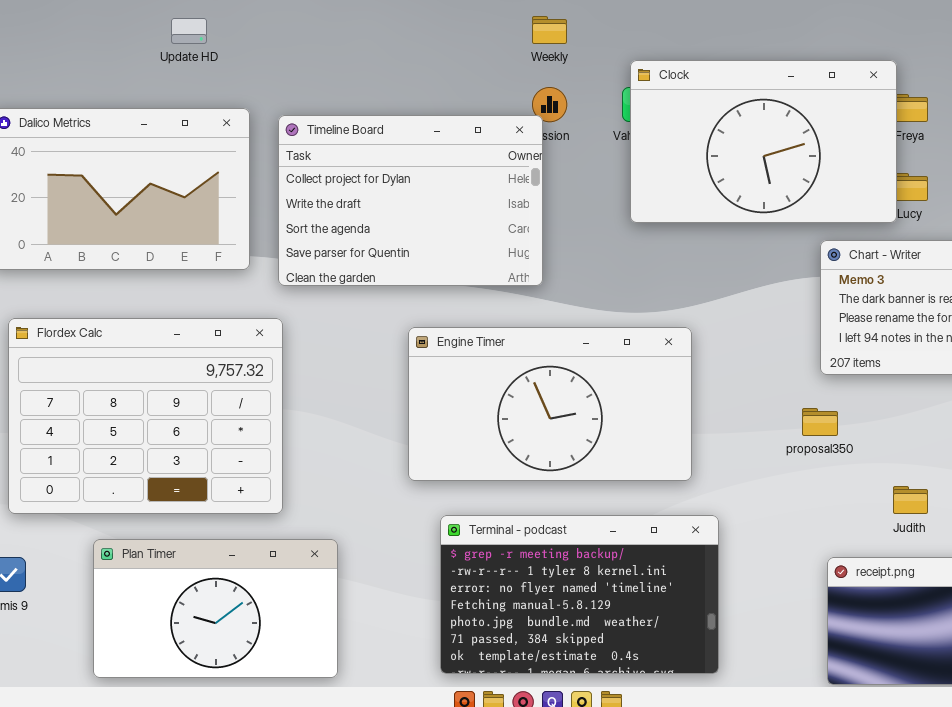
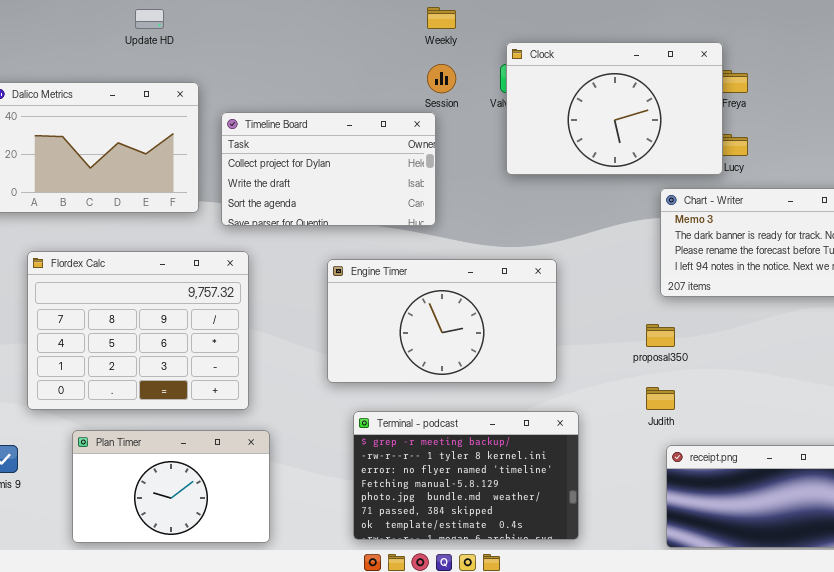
Timeline Board: [278,115,543,286] -> [221,112,436,226], resized
Flordex Calc: [8,318,283,514] -> [27,251,249,410], moved
Judith: [893,486,928,514] -> [646,387,675,410], moved

